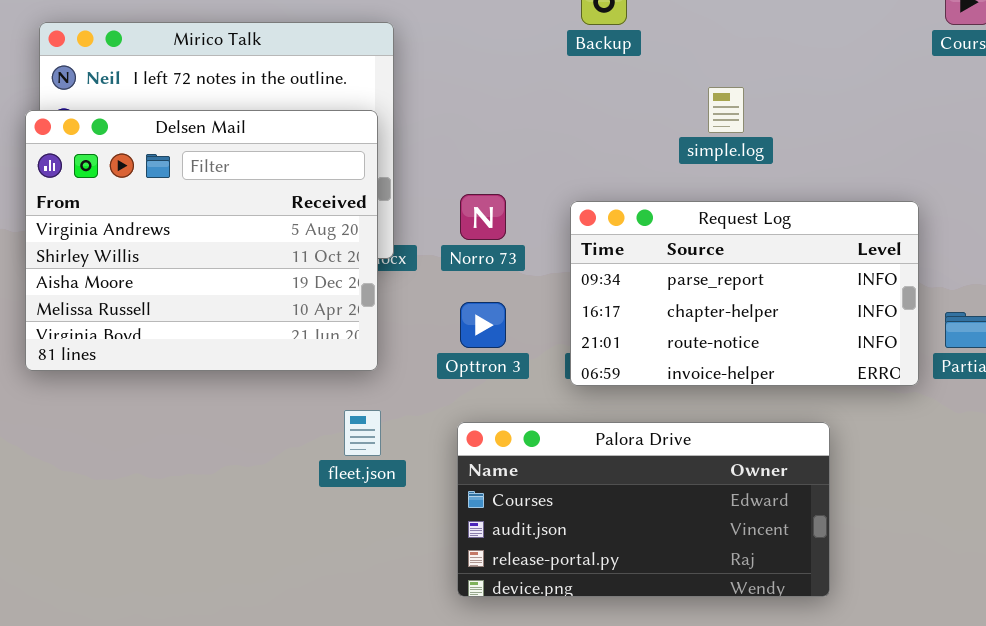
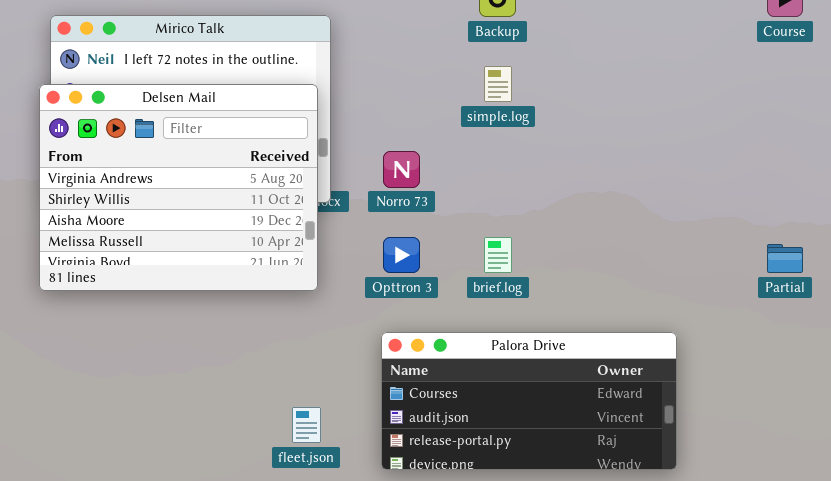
simple.log: [708,87,744,133] -> [484,66,512,102], moved
Request Log: [570,201,919,386] -> none, closed
fleet.json: [344,410,381,456] -> [292,407,321,443], moved

